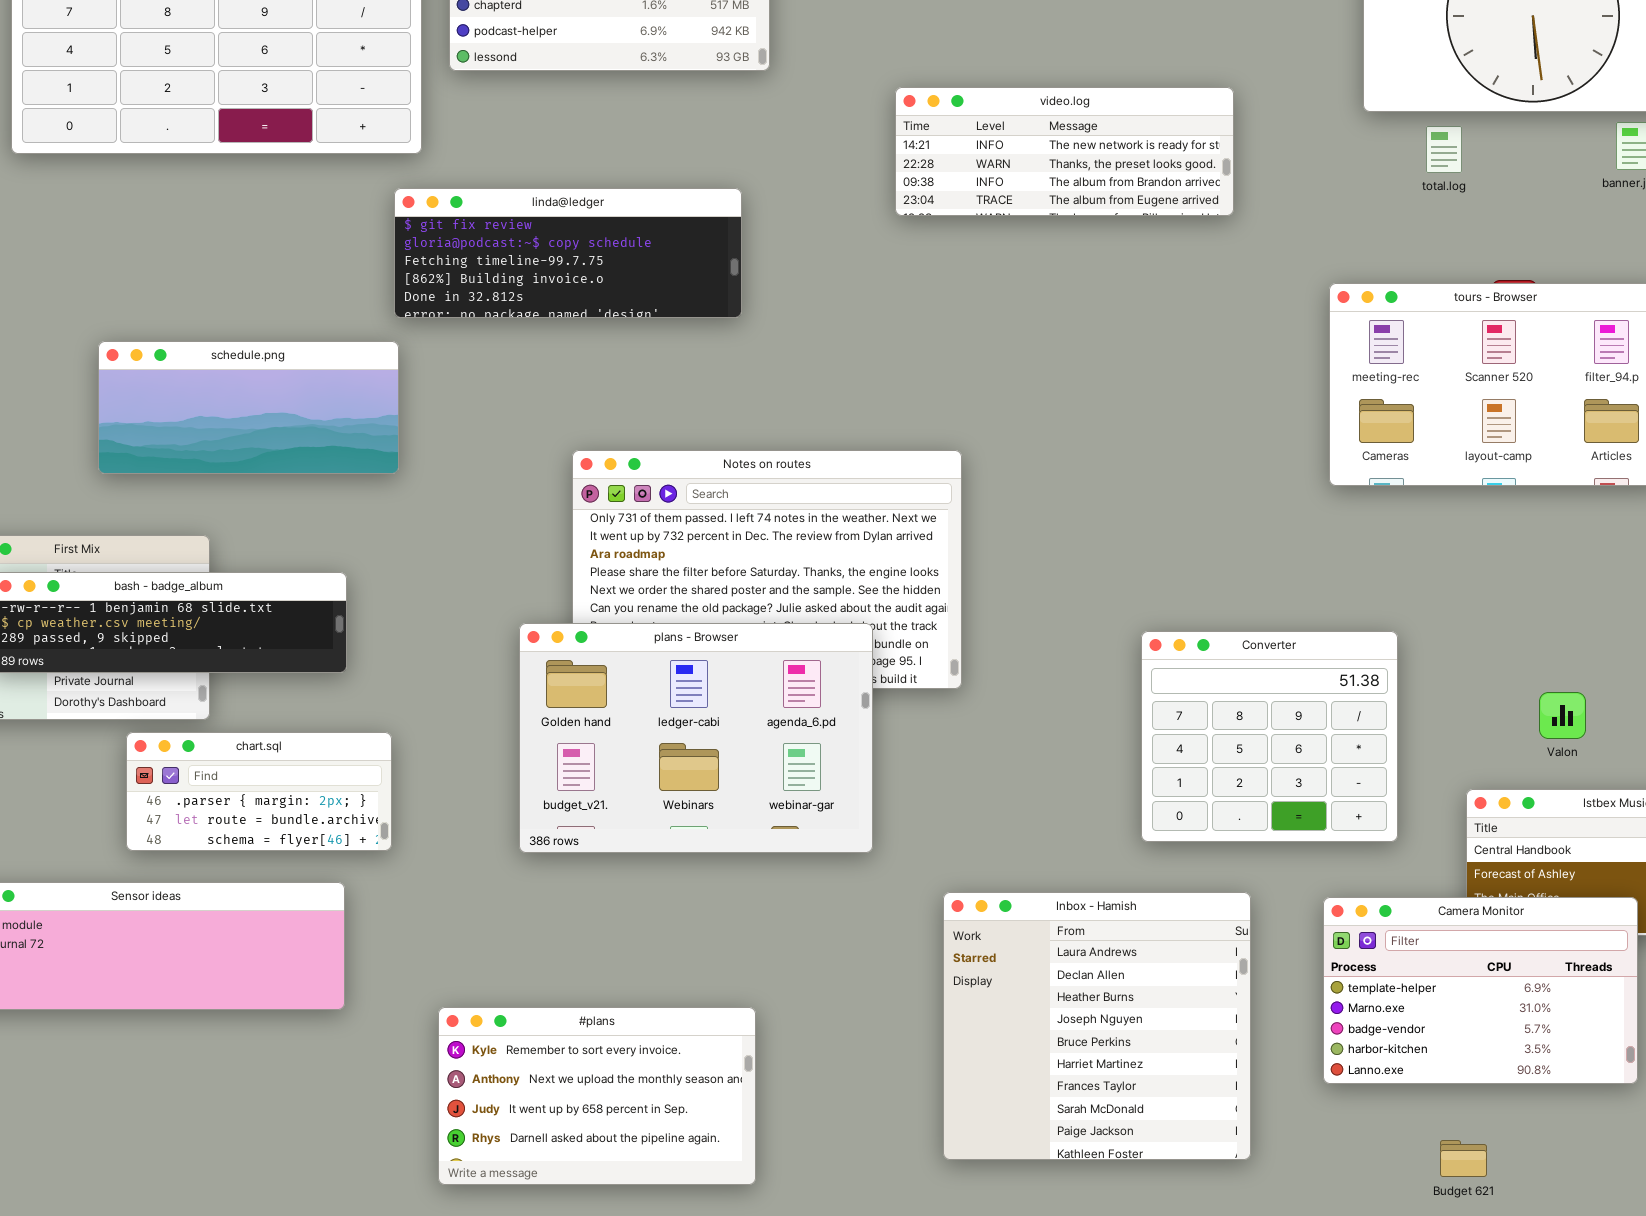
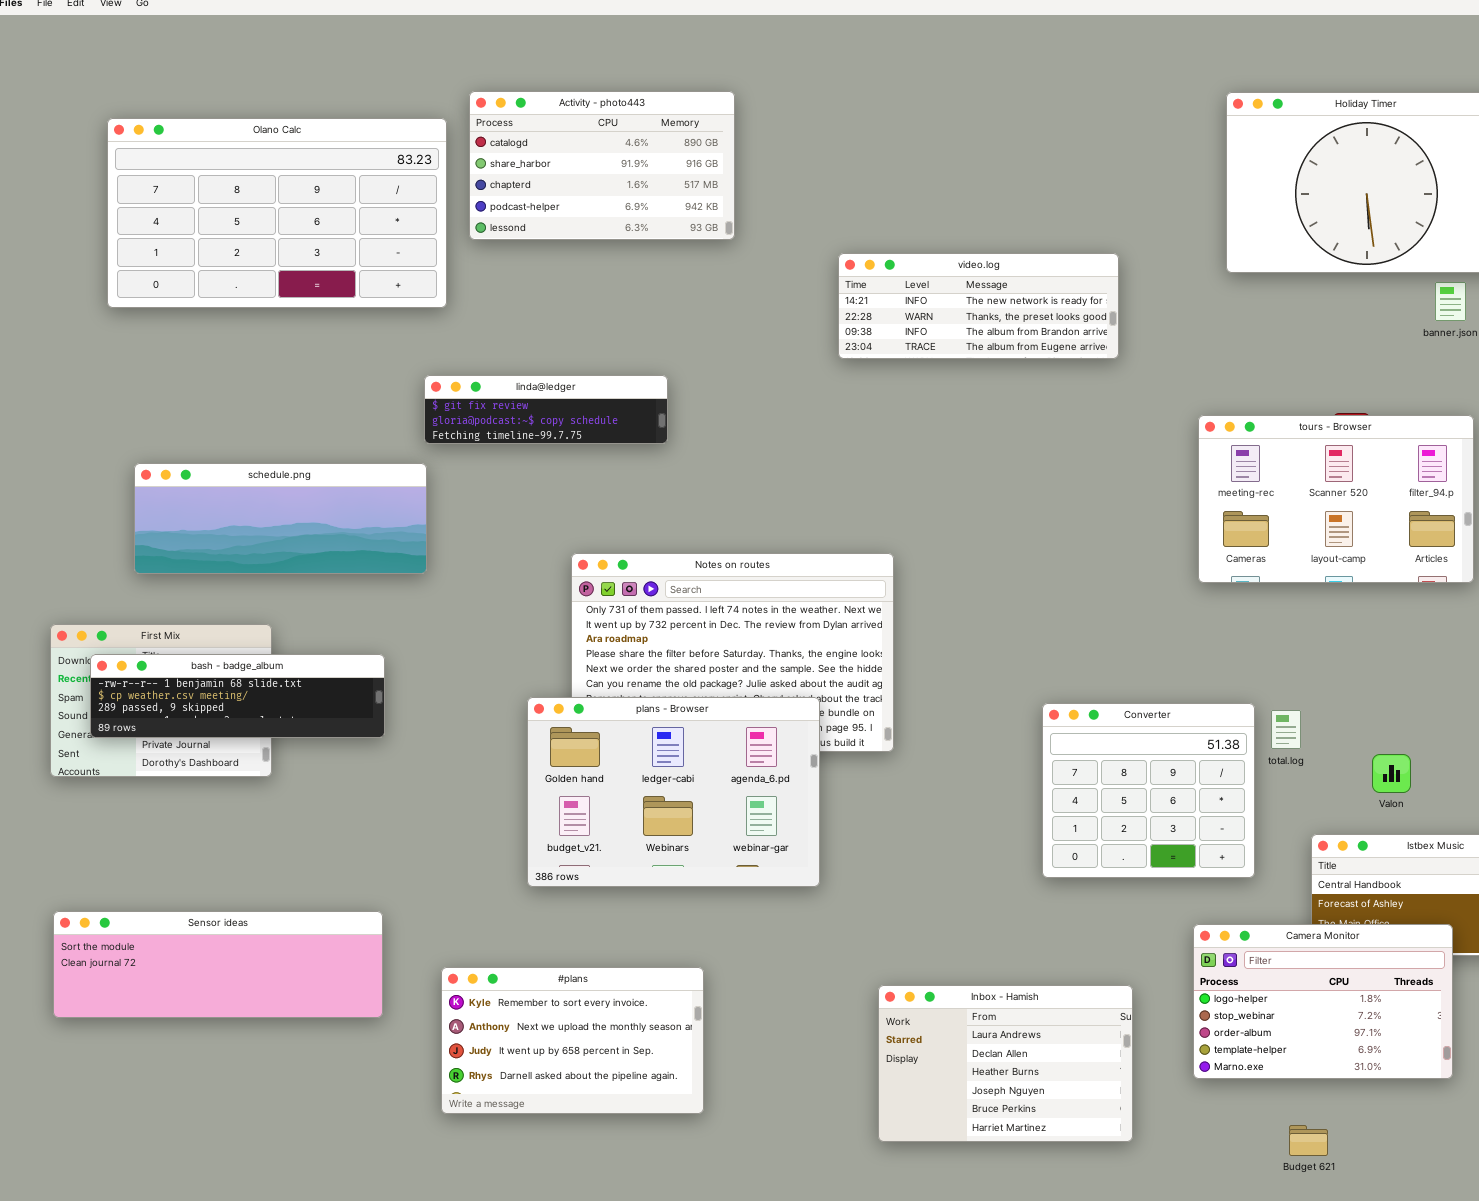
total.log: [1426,126,1462,173] -> [1271,710,1301,749], moved
linda@ledger: [394,188,742,318] -> [424,375,668,444], resized
schedule.png: [98,341,399,474] -> [134,463,427,574], resized
chart.sql: [126,732,392,851] -> none, closed
Inbox - Hamish: [943,892,1251,1160] -> [878,985,1133,1142], resized
Camera Monitor: [1323,897,1638,1084] -> [1193,924,1453,1079], scrolled up 3 rows
#plans: [438,1007,756,1185] -> [441,967,704,1114], moved

